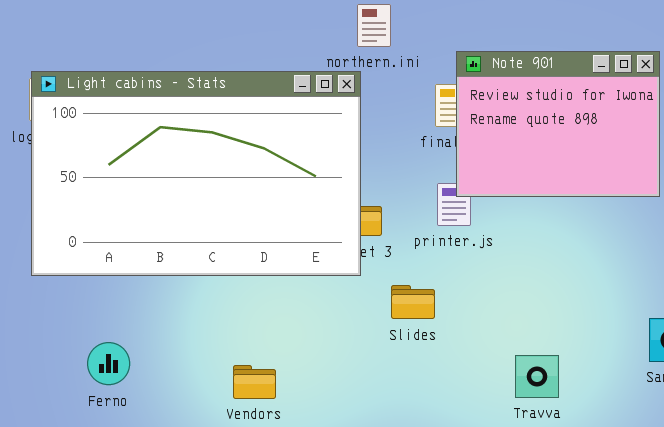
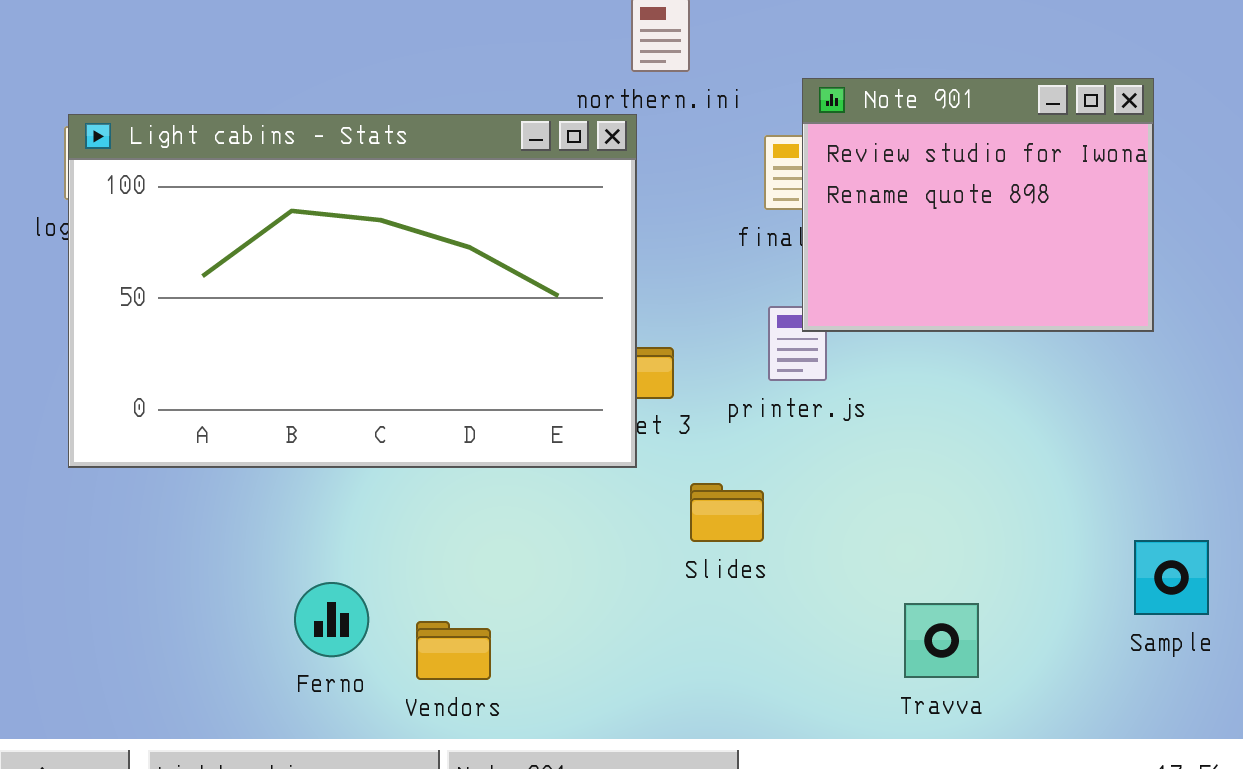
Ferno: [87,342,130,385] -> [294,582,369,657], moved

